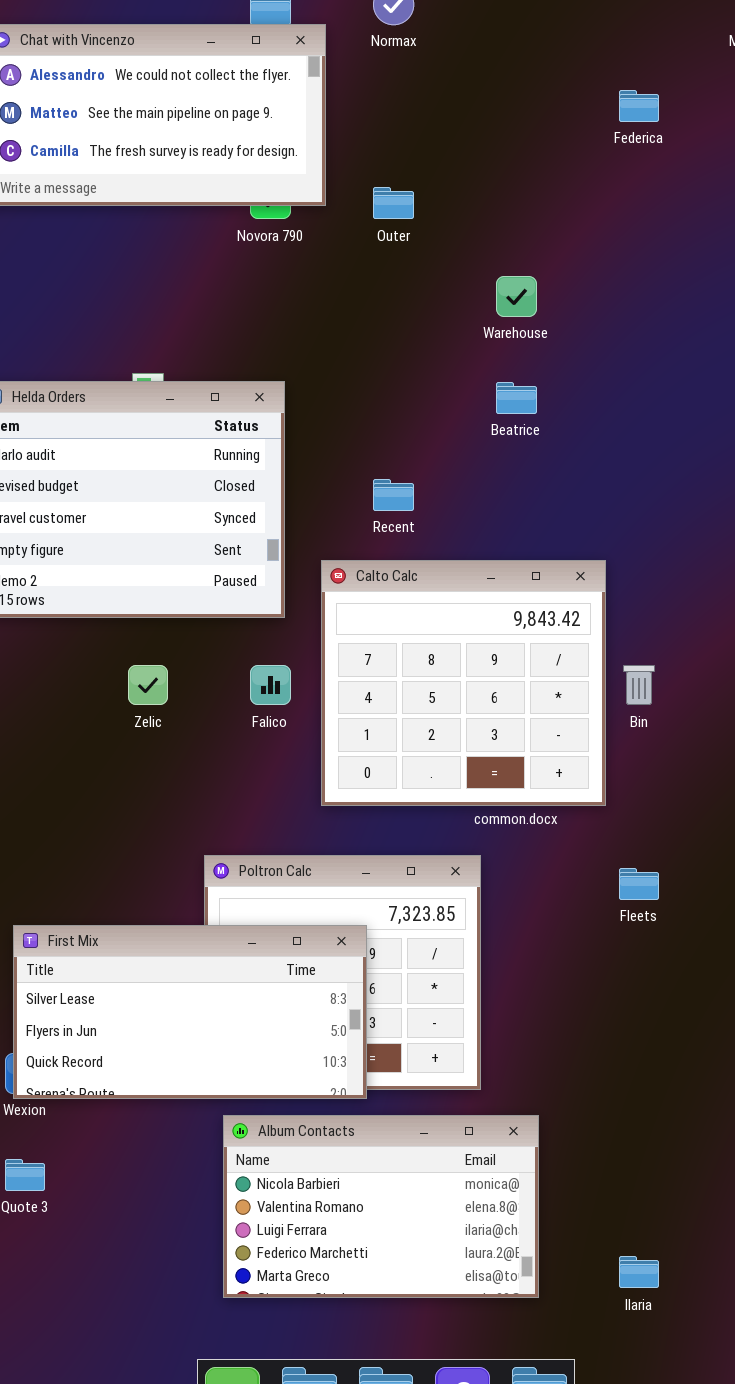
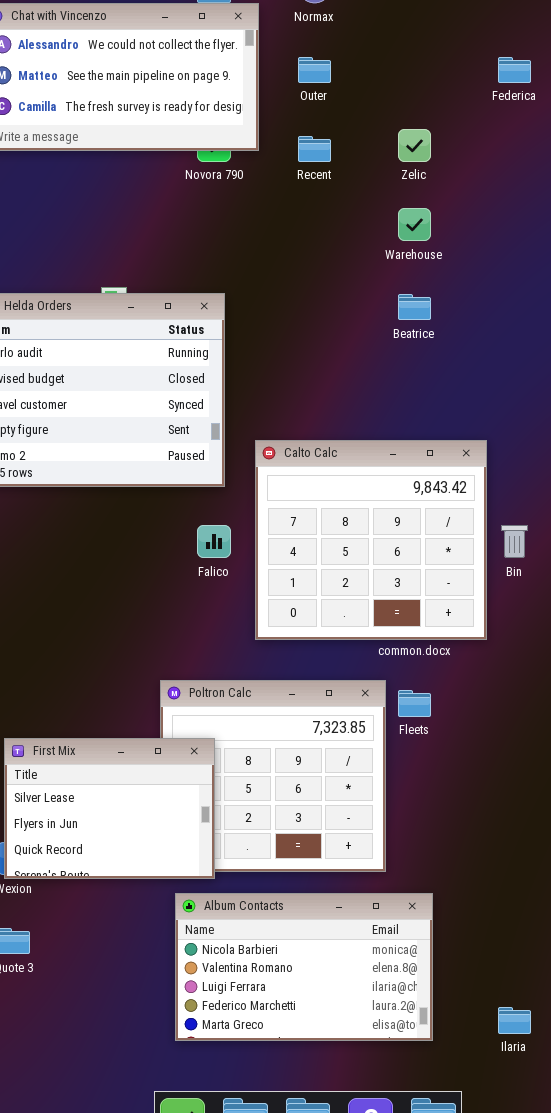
Outer: [373,187,414,219] -> [298,57,331,83], moved
Recent: [373,479,414,511] -> [298,136,331,162], moved
Zelic: [128,665,168,705] -> [398,129,431,162], moved
Fleets: [619,868,659,900] -> [398,690,431,717], moved
First Mix: [13,925,367,1099] -> [4,738,215,879], resized

